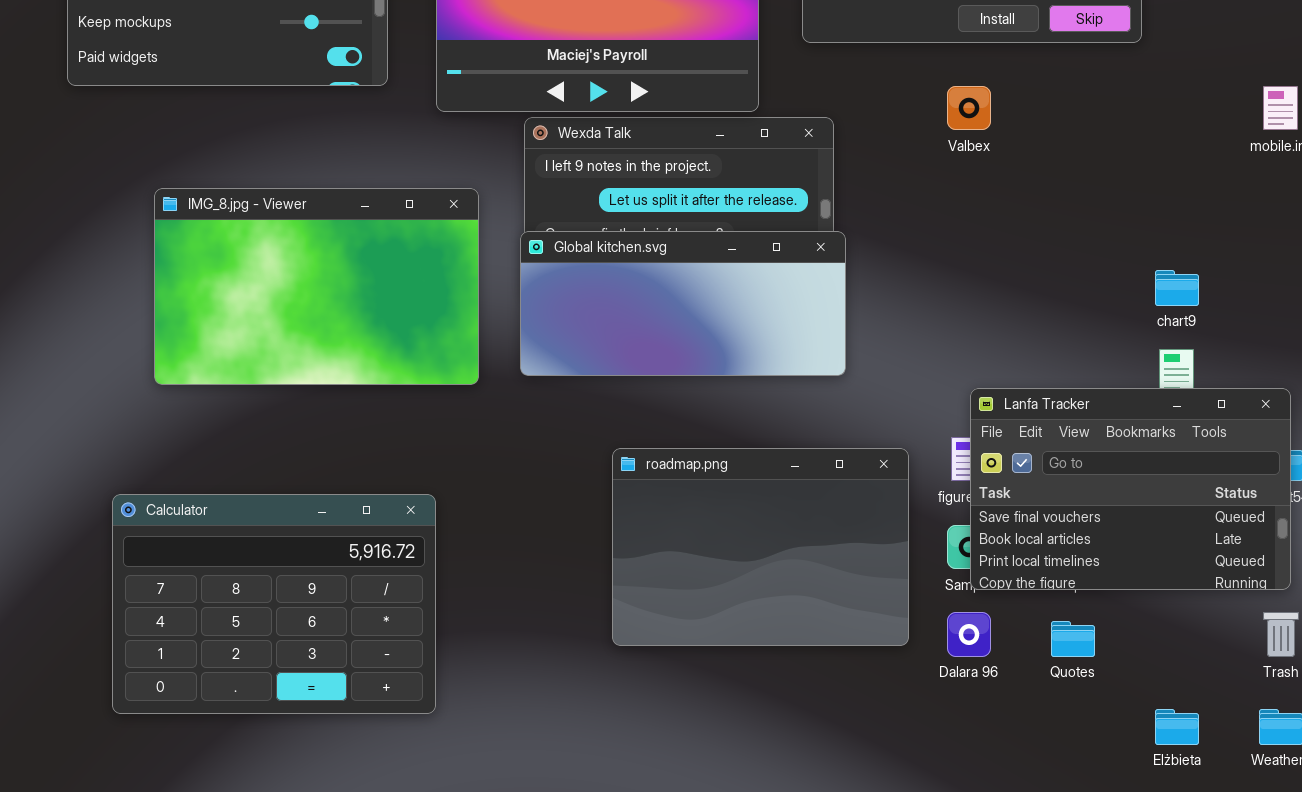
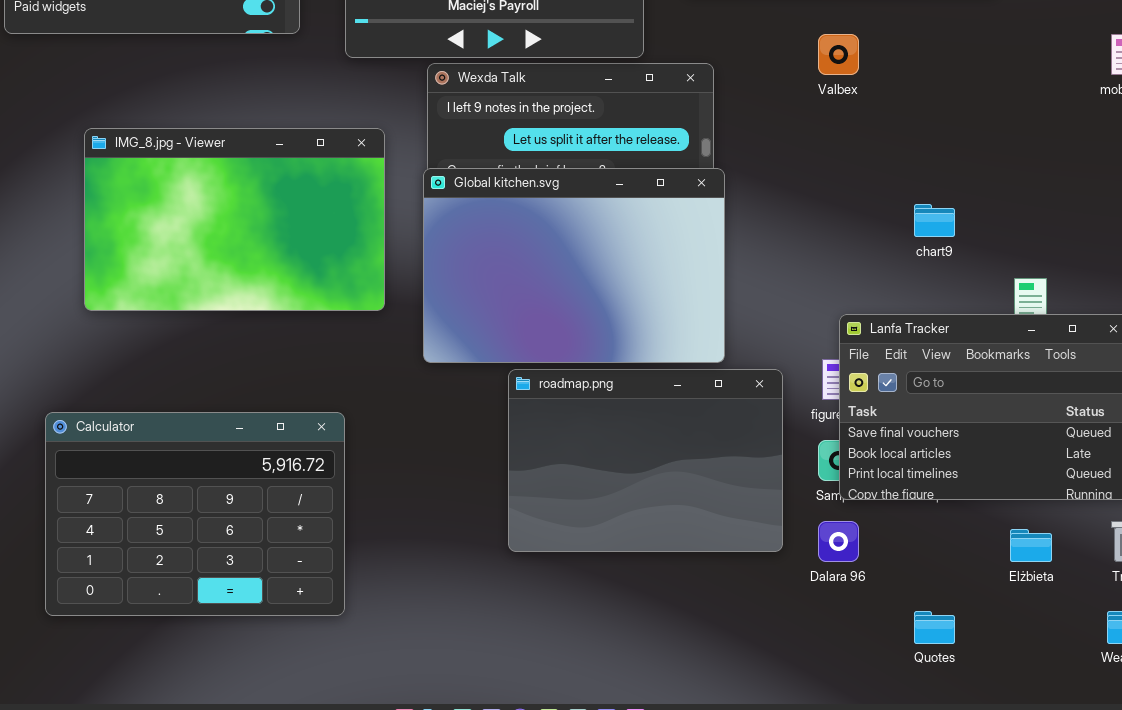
Global kitchen.svg: [520,231,846,376] -> [423,168,725,363], resized
chart9: [1155,270,1199,306] -> [914,204,955,237], moved
Quotes: [1051,621,1095,657] -> [914,611,955,644], moved
Elżbieta: [1155,709,1199,745] -> [1010,529,1052,562], moved

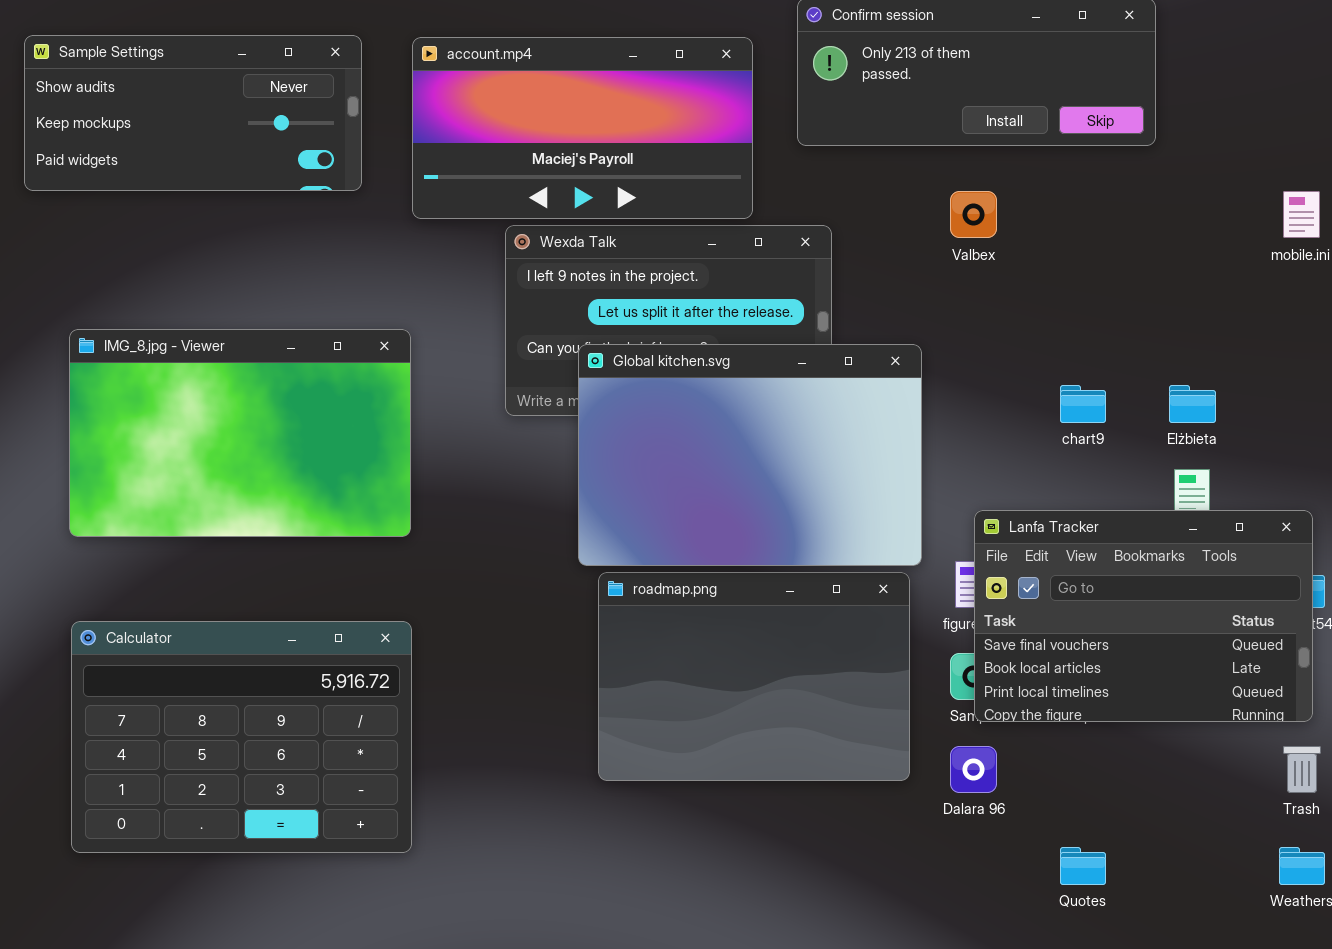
IMG_8.jpg - Viewer: [84,128,385,311] -> [69,329,411,537], moved
Global kitchen.svg: [423,168,725,363] -> [578,344,922,566], moved
Elżbieta: [1010,529,1052,562] -> [1169,385,1216,423], moved

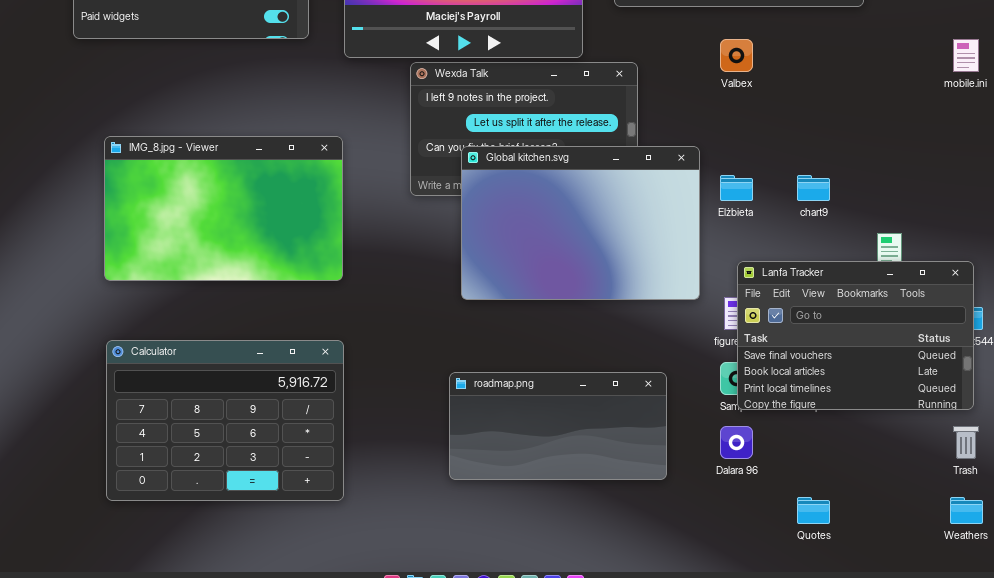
Elżbieta: [1169,385,1216,423] -> [720,175,753,201], moved
roadmap.png: [598,572,910,781] -> [449,372,667,480], moved, resized

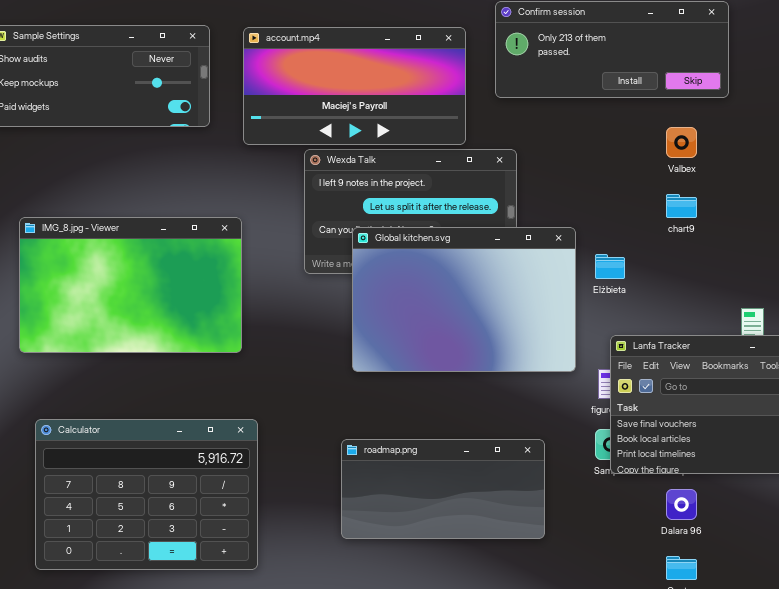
Valbex: [720,39,753,72] -> [666,127,697,158], moved
chart9: [797,175,830,201] -> [666,194,697,218], moved
Calculator: [106,340,344,501] -> [35,419,258,570], moved
Dalara 96: [720,426,753,459] -> [666,489,697,520], moved

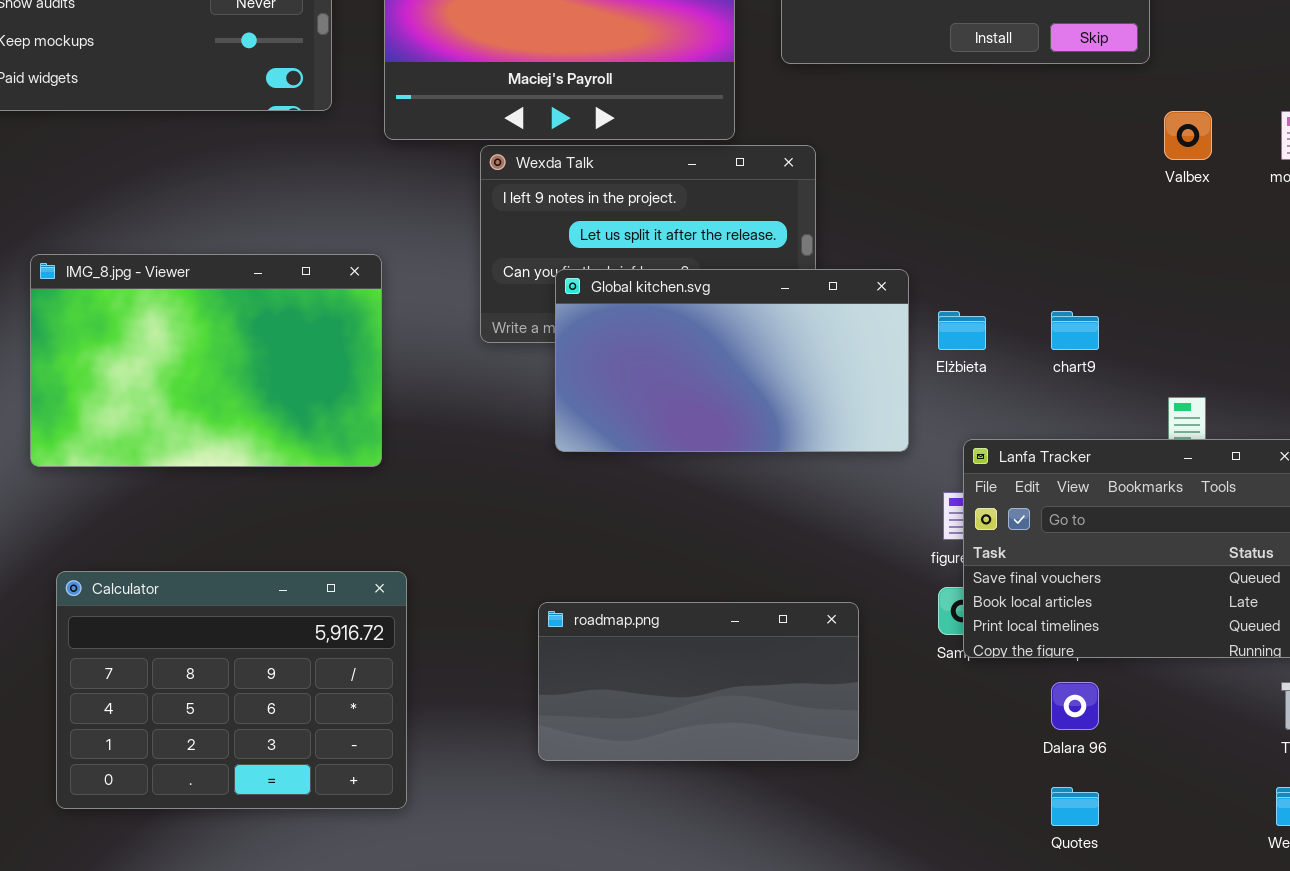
Valbex: [666,127,697,158] -> [1164,111,1212,160], moved
chart9: [666,194,697,218] -> [1051,311,1099,350], moved
Global kitchen.svg: [352,227,576,372] -> [555,269,909,452], resized

